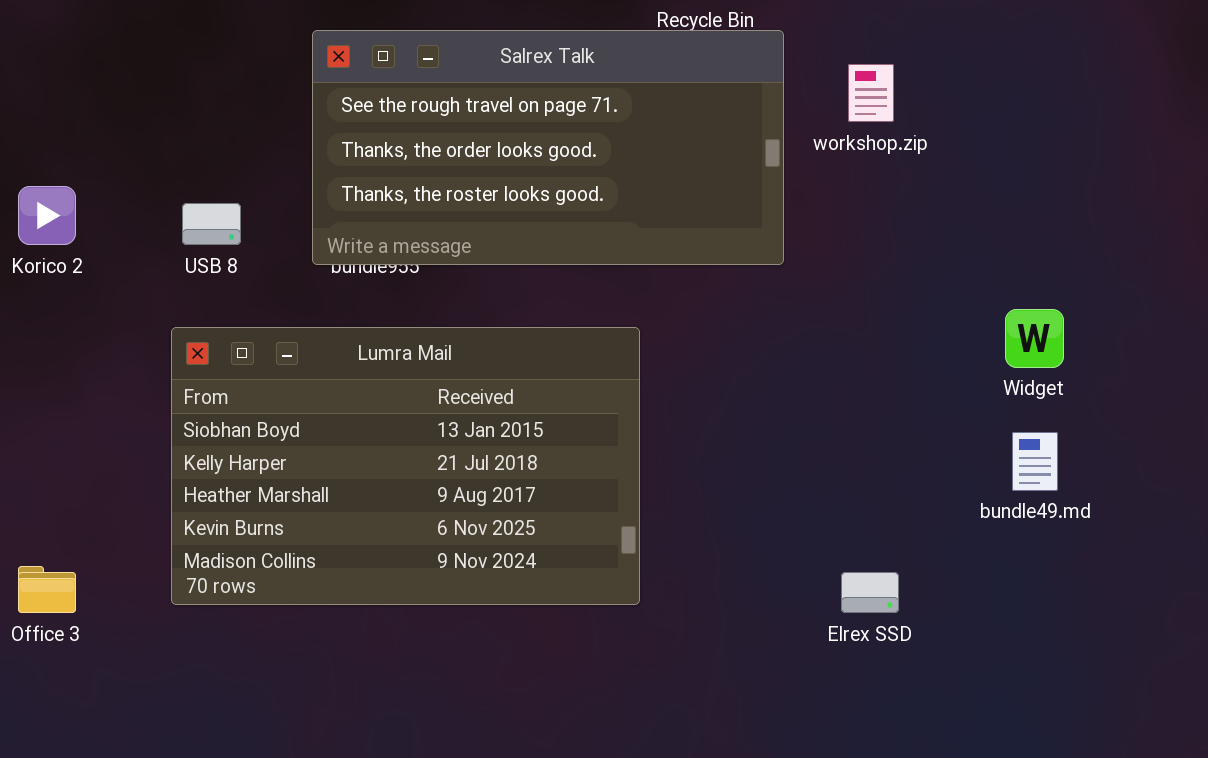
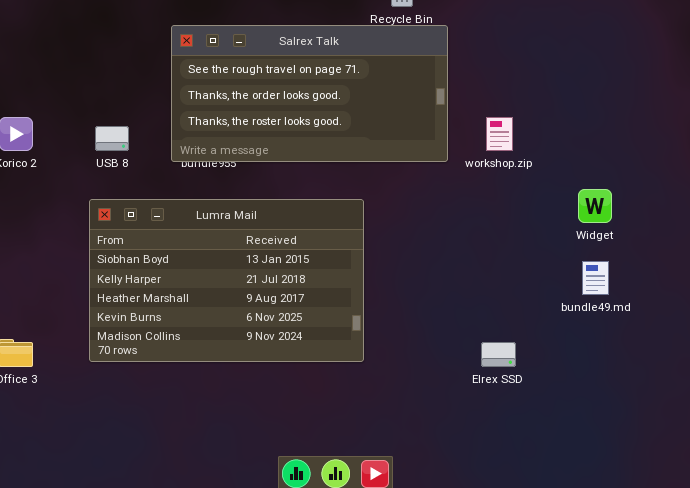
workshop.zip: [848,64,894,122] -> [486,117,513,151], moved

